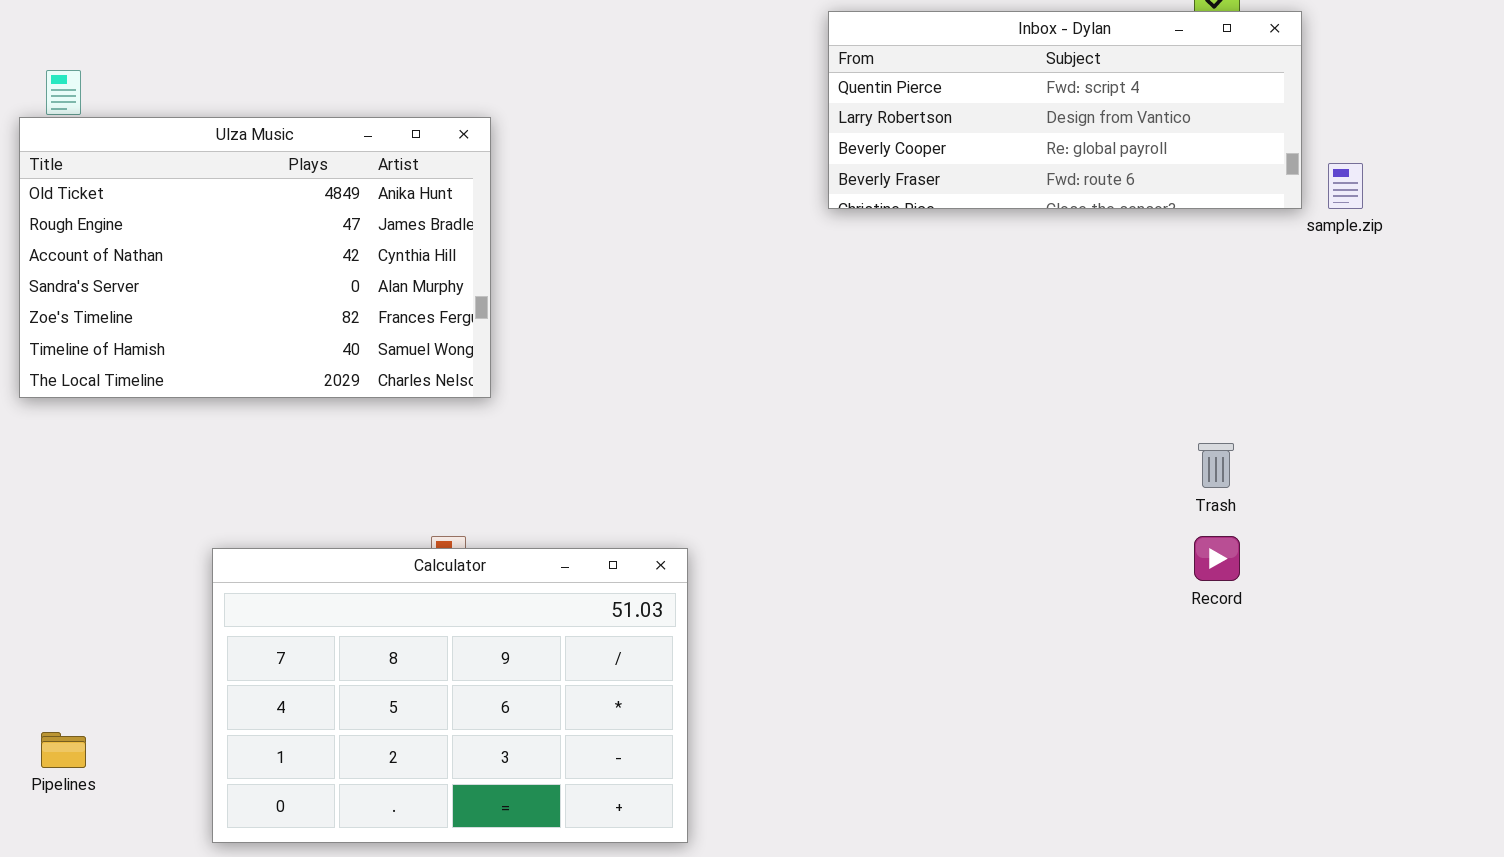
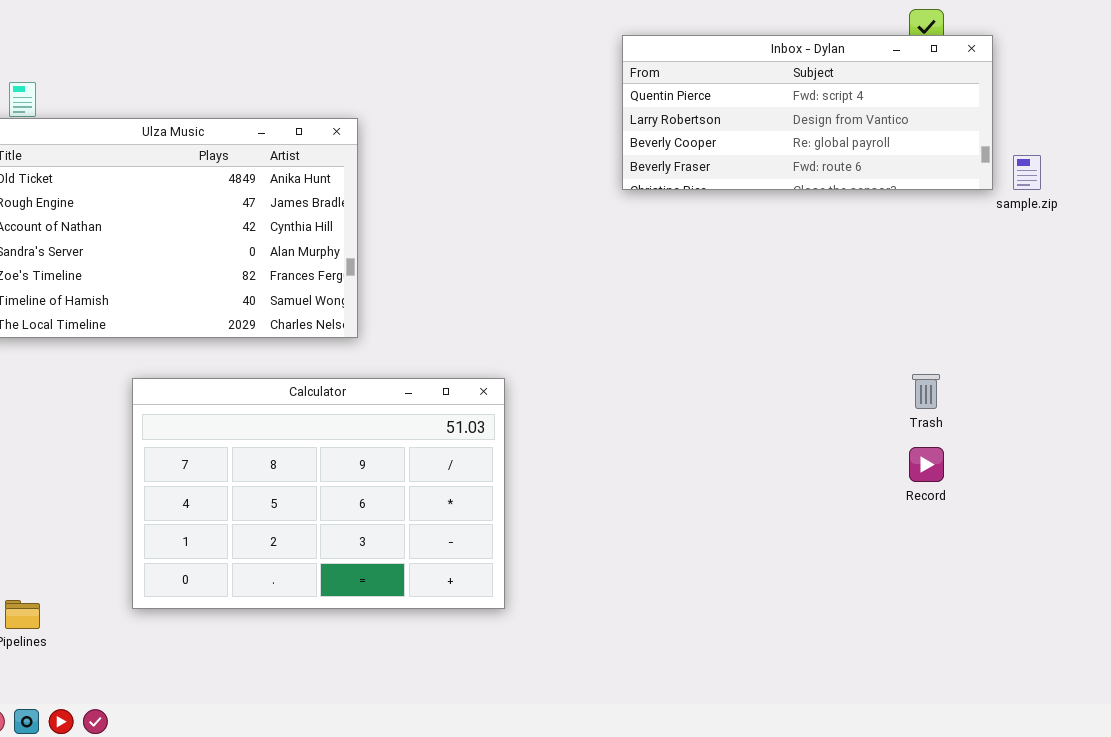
Calculator: [212,548,688,843] -> [132,378,505,609], moved

